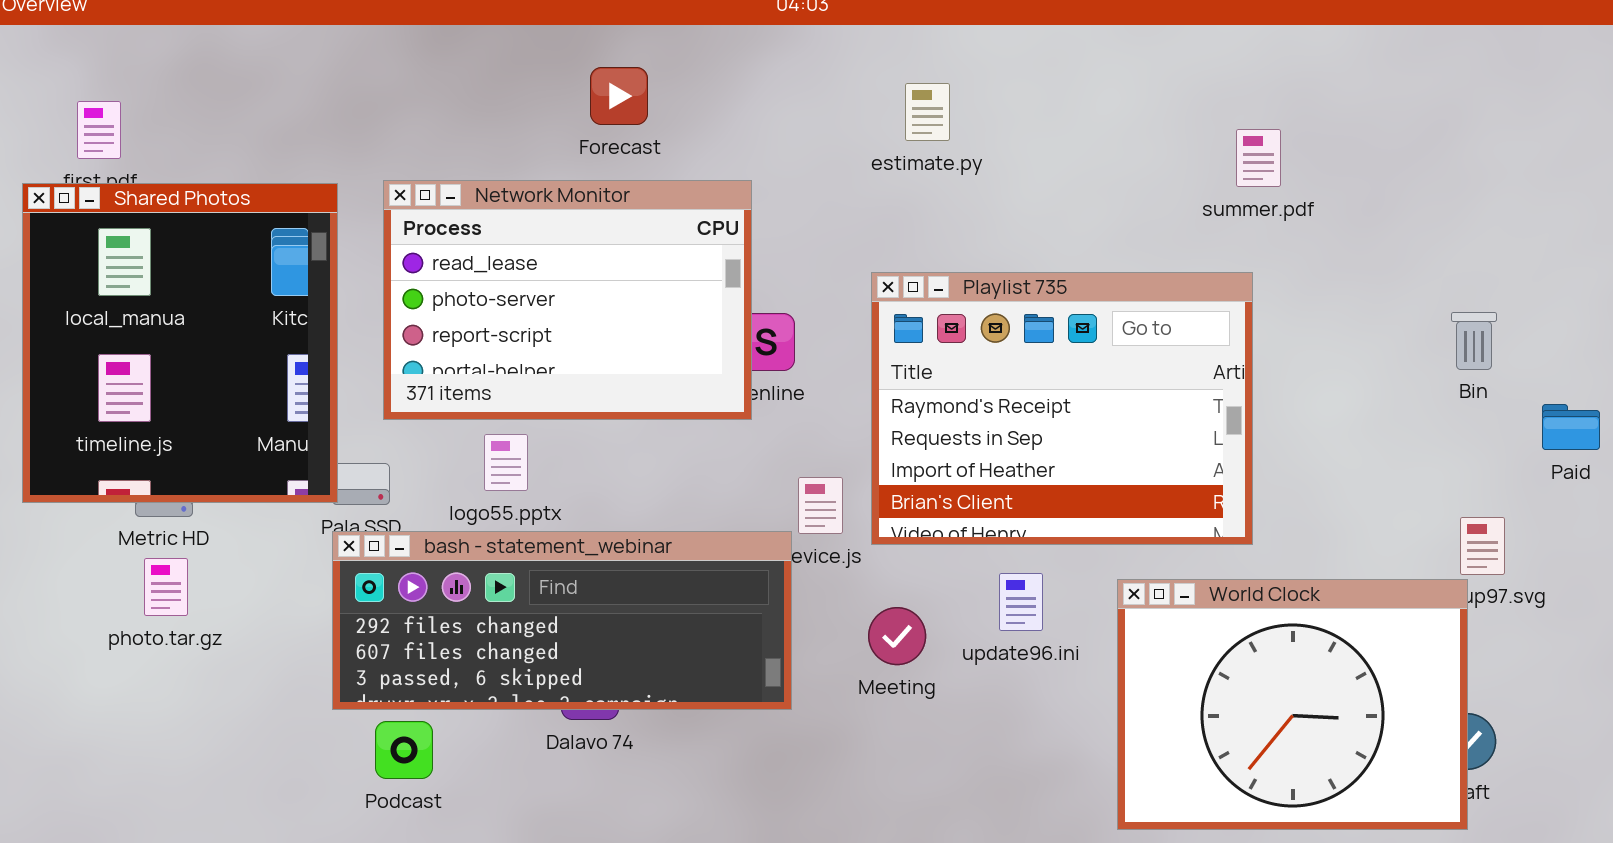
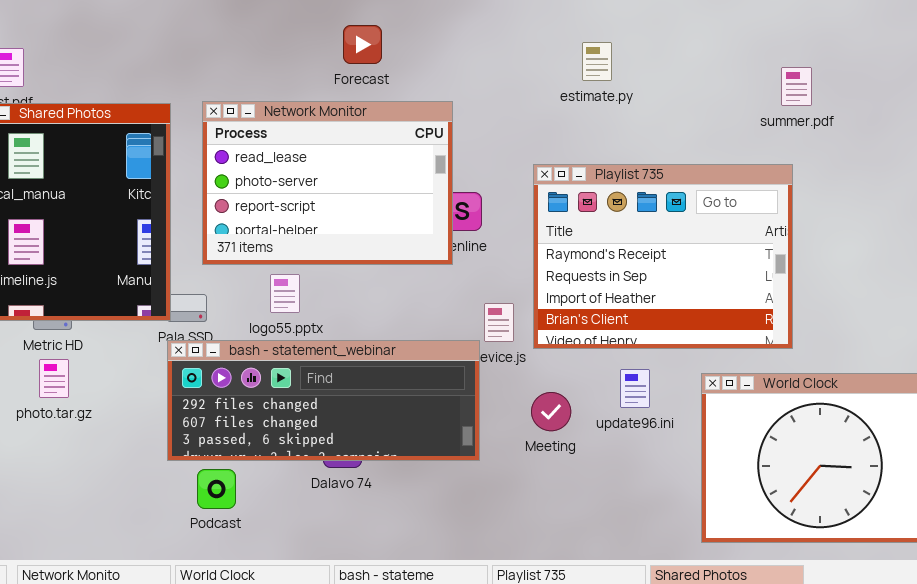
estimate.py: [905,83,950,141] -> [582,42,612,81], moved

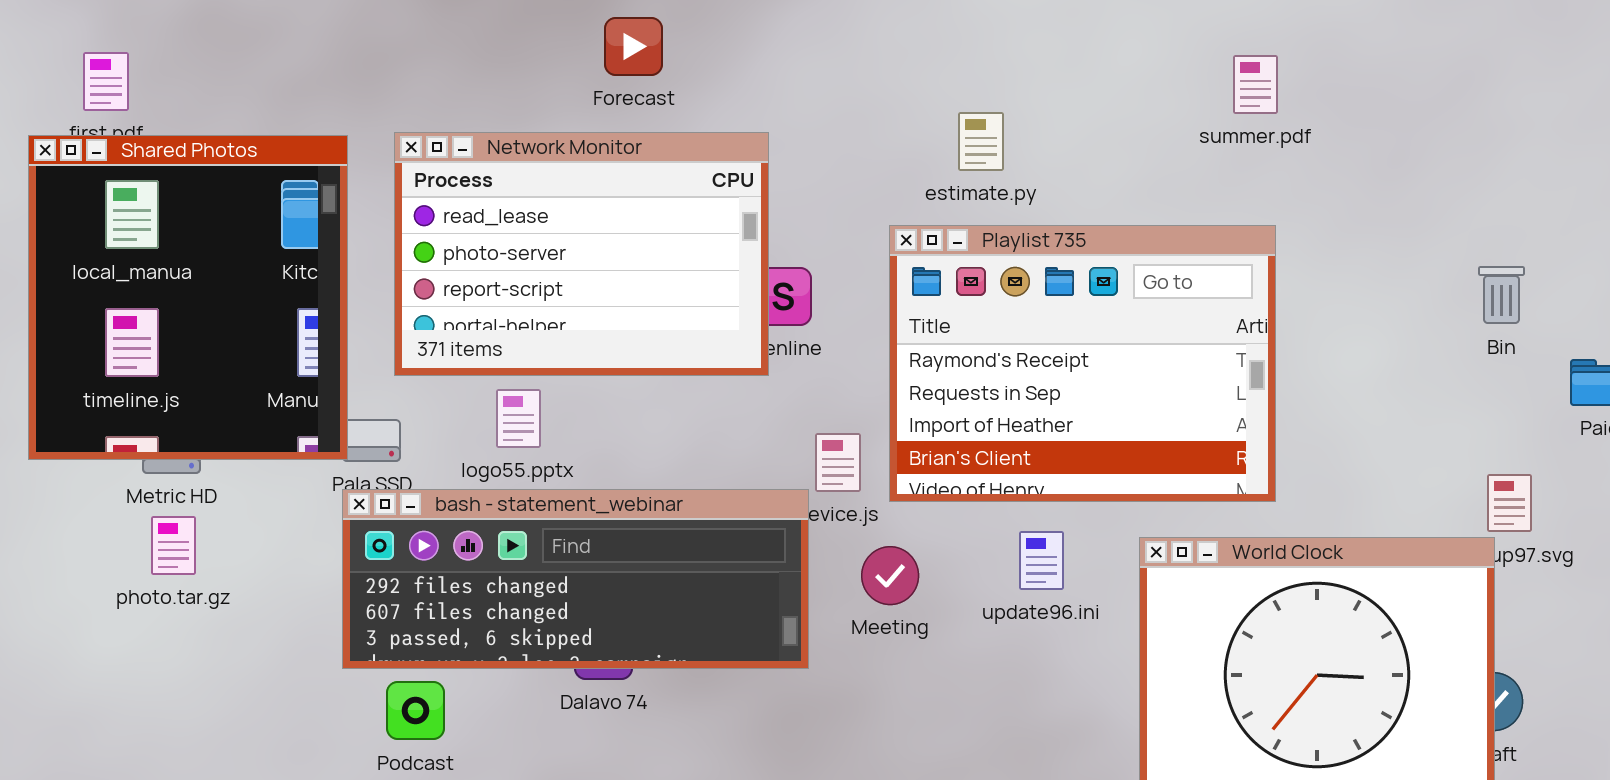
estimate.py: [582,42,612,81] -> [958,112,1004,171], moved
summer.pdf: [781,67,812,106] -> [1233,55,1278,114], moved
Meeting: [531,392,571,431] -> [861,546,919,605], moved

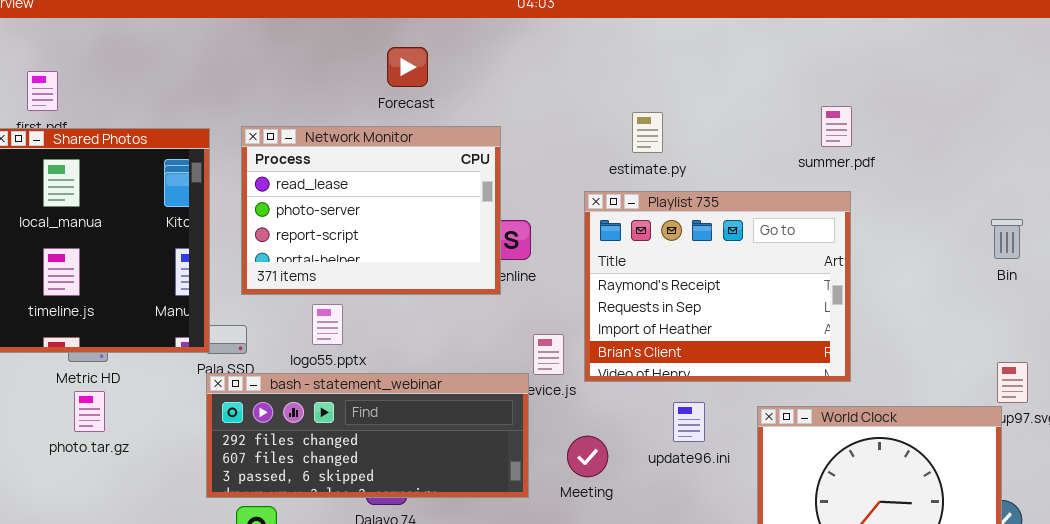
summer.pdf: [1233,55,1278,114] -> [821,106,852,147], moved
Meeting: [861,546,919,605] -> [567,436,608,477], moved

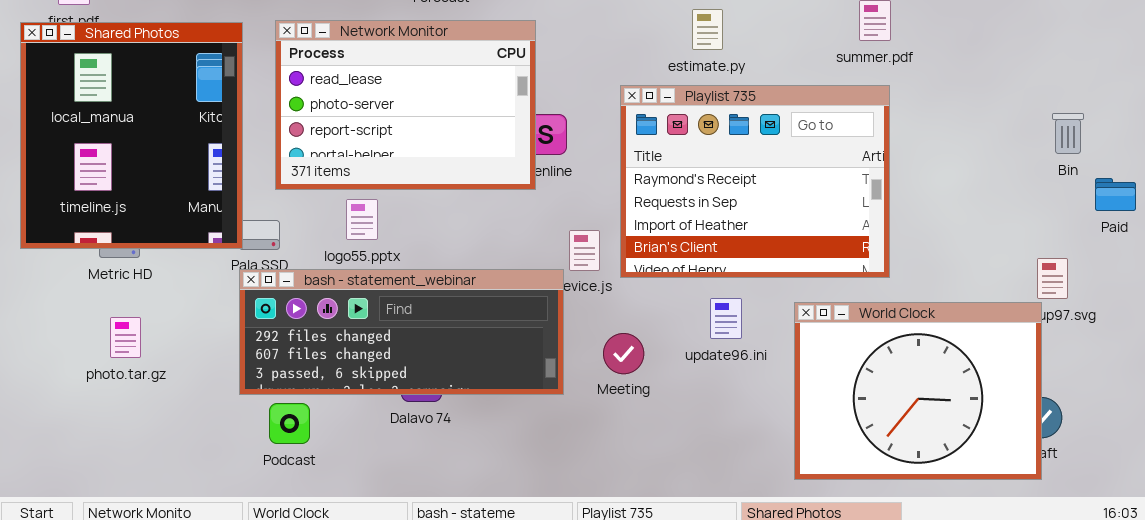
estimate.py: [632,112,663,153] -> [692,9,723,50], moved
Bin: [991,219,1023,259] -> [1052,113,1084,154], moved
photo.tar.gz: [74,391,105,432] -> [110,317,141,358], moved

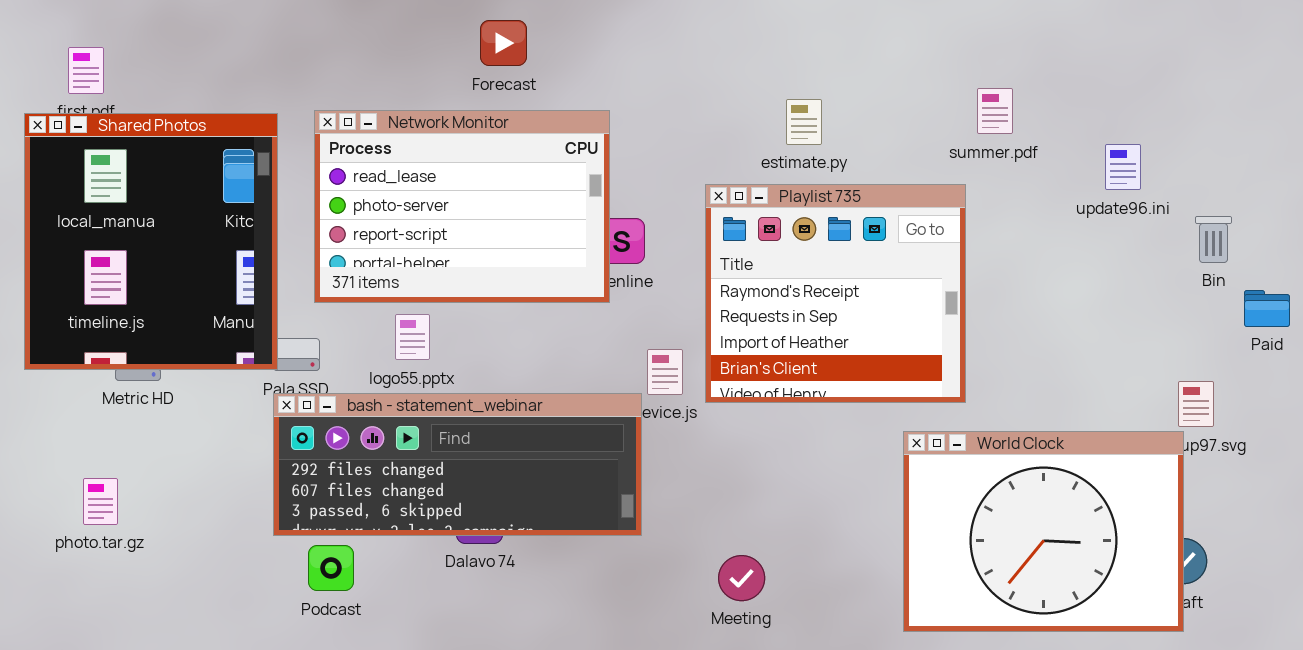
Playlist 735: [620,85,890,278] -> [705,184,966,403], resized
update96.ini: [710,298,742,339] -> [1105,144,1141,190], moved
photo.tar.gz: [110,317,141,358] -> [83,478,118,525], moved
Meeting: [603,333,644,374] -> [718,555,765,601], moved

